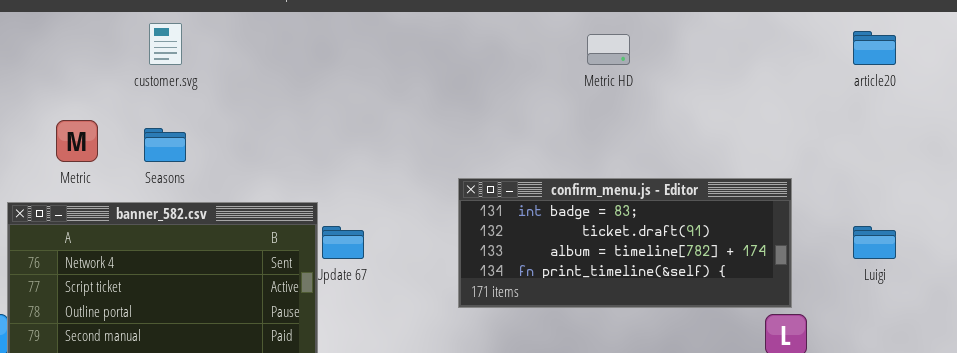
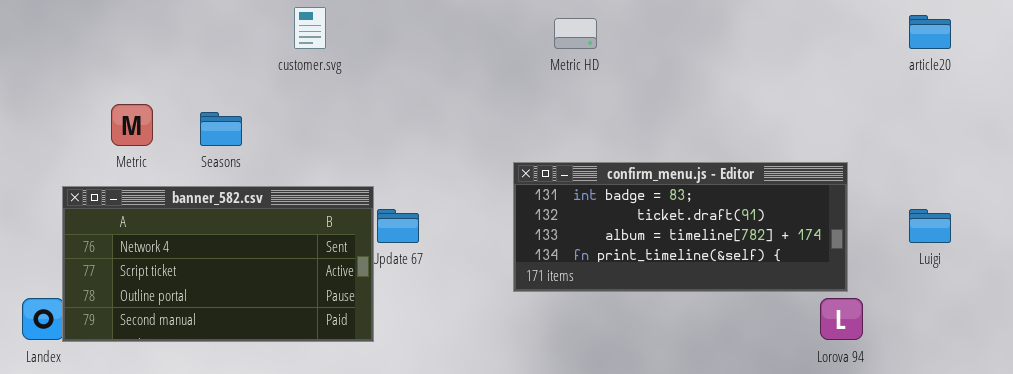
customer.svg: [149,23,182,65] -> [294,7,326,49], moved
Metric HD: [587,34,630,65] -> [554,18,597,49], moved

